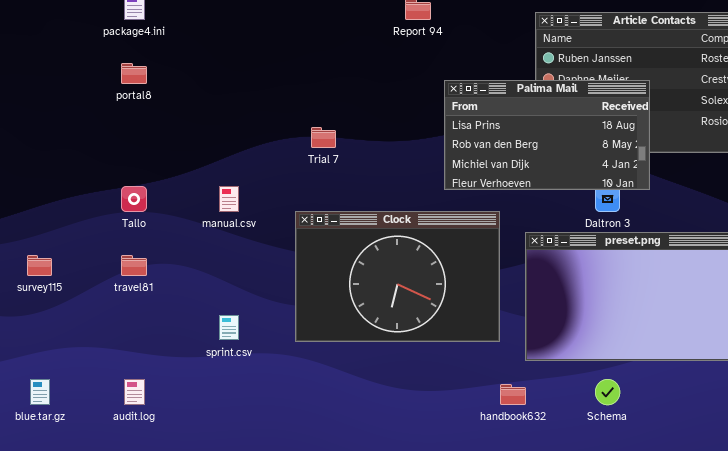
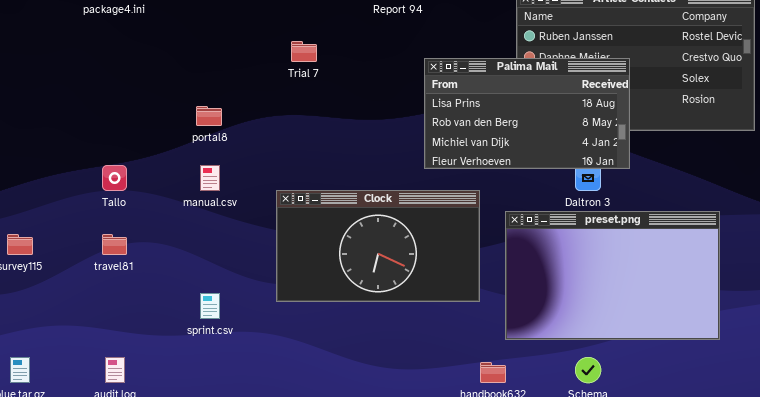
portal8: [121,63,147,84] -> [196,106,222,126], moved
Trial 7: [311,127,336,148] -> [291,41,317,62], moved
Clock: [295,211,500,342] -> [276,190,480,302], resized

